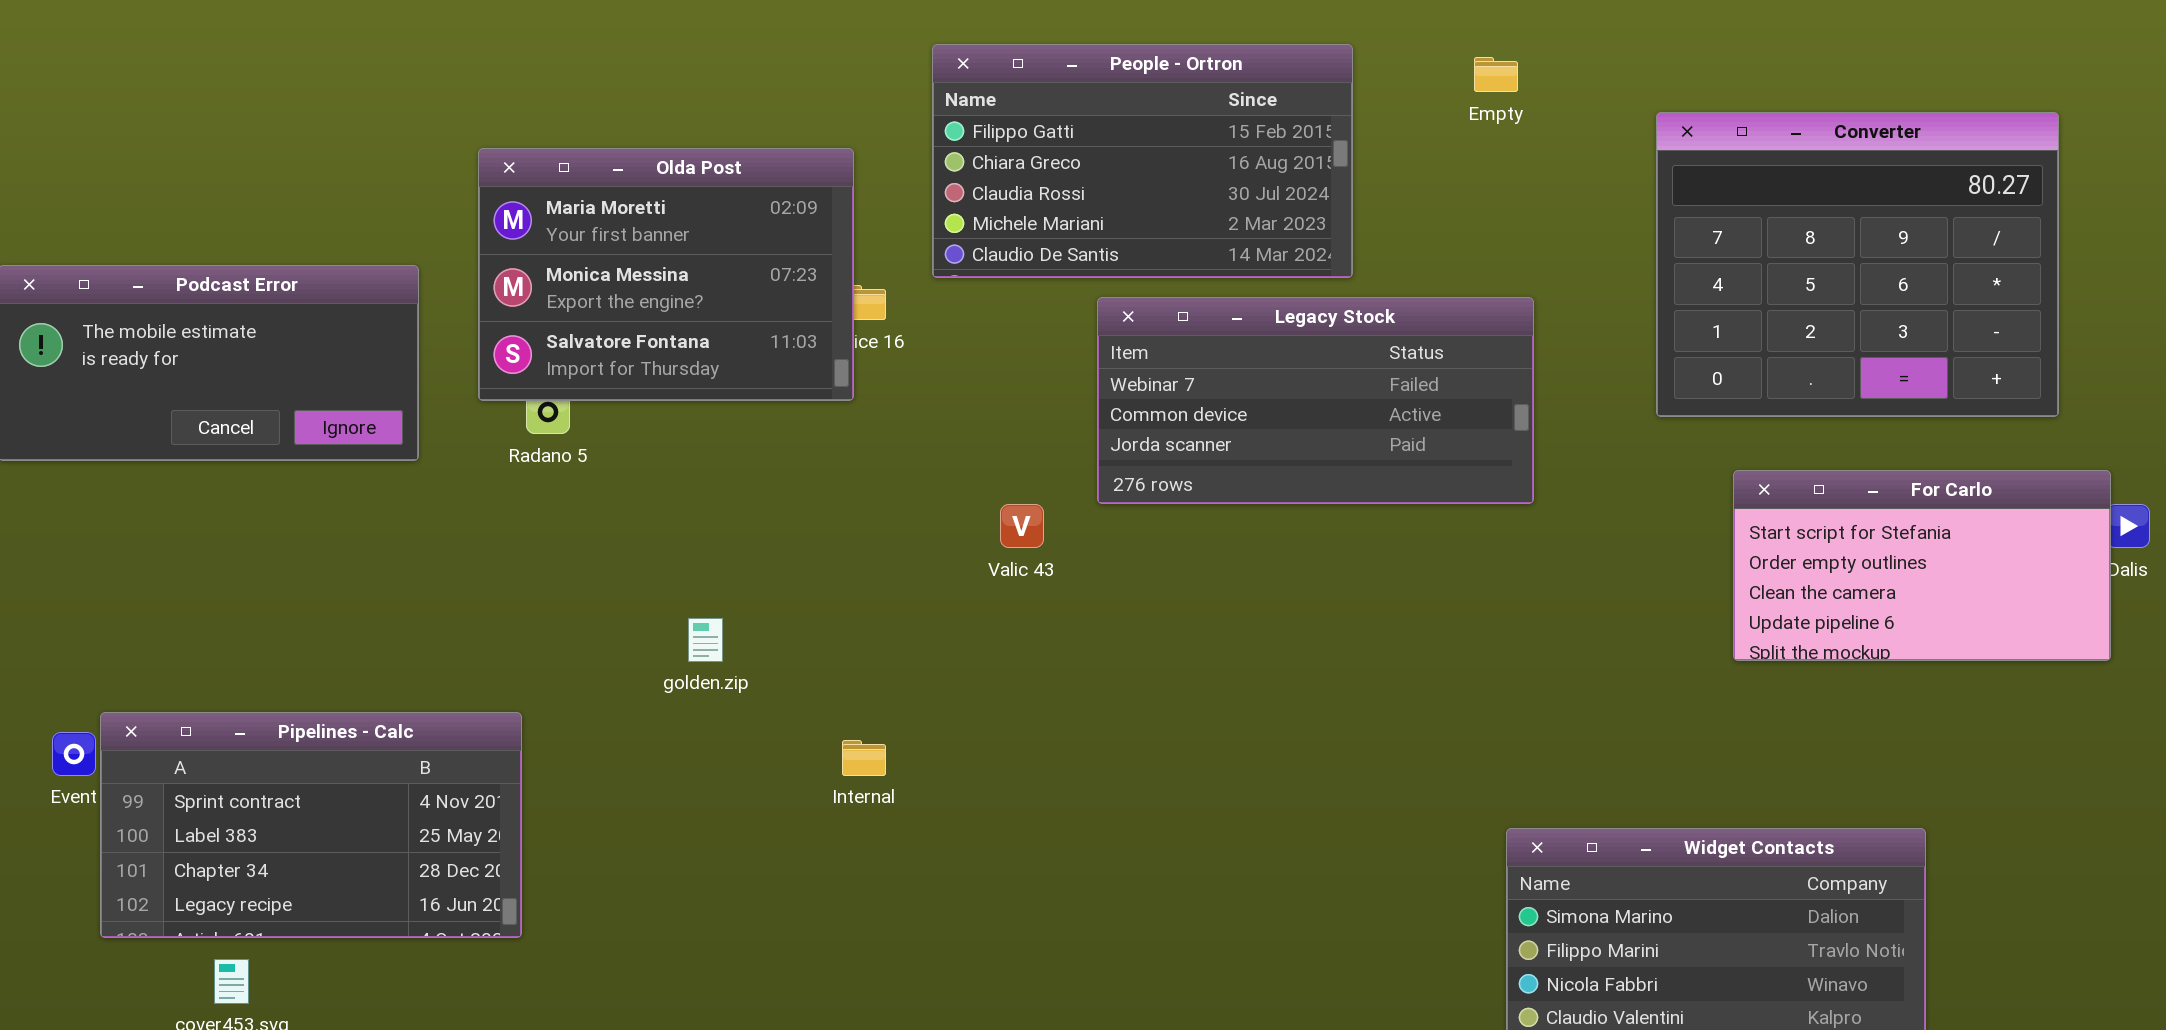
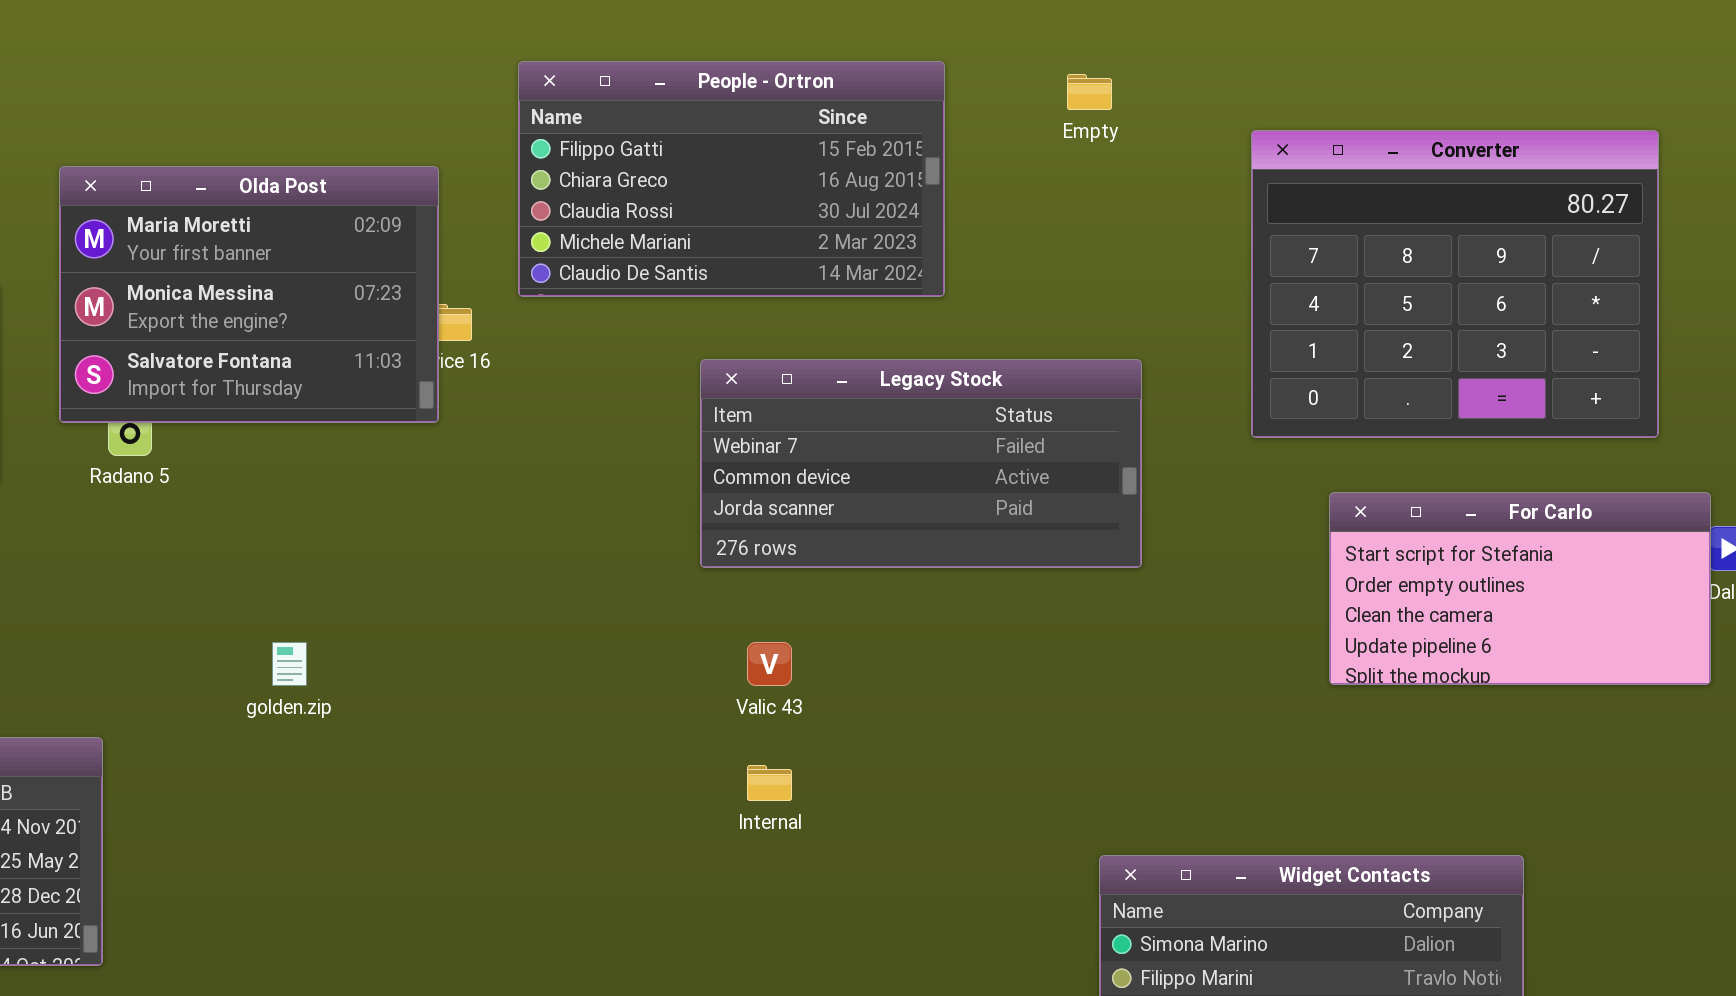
Legacy Stock: [1097,297,1534,504] -> [700,359,1142,568], moved
Valic 43: [1000,504,1044,548] -> [747,642,792,686], moved
Internal: [842,740,886,776] -> [747,765,792,801], moved

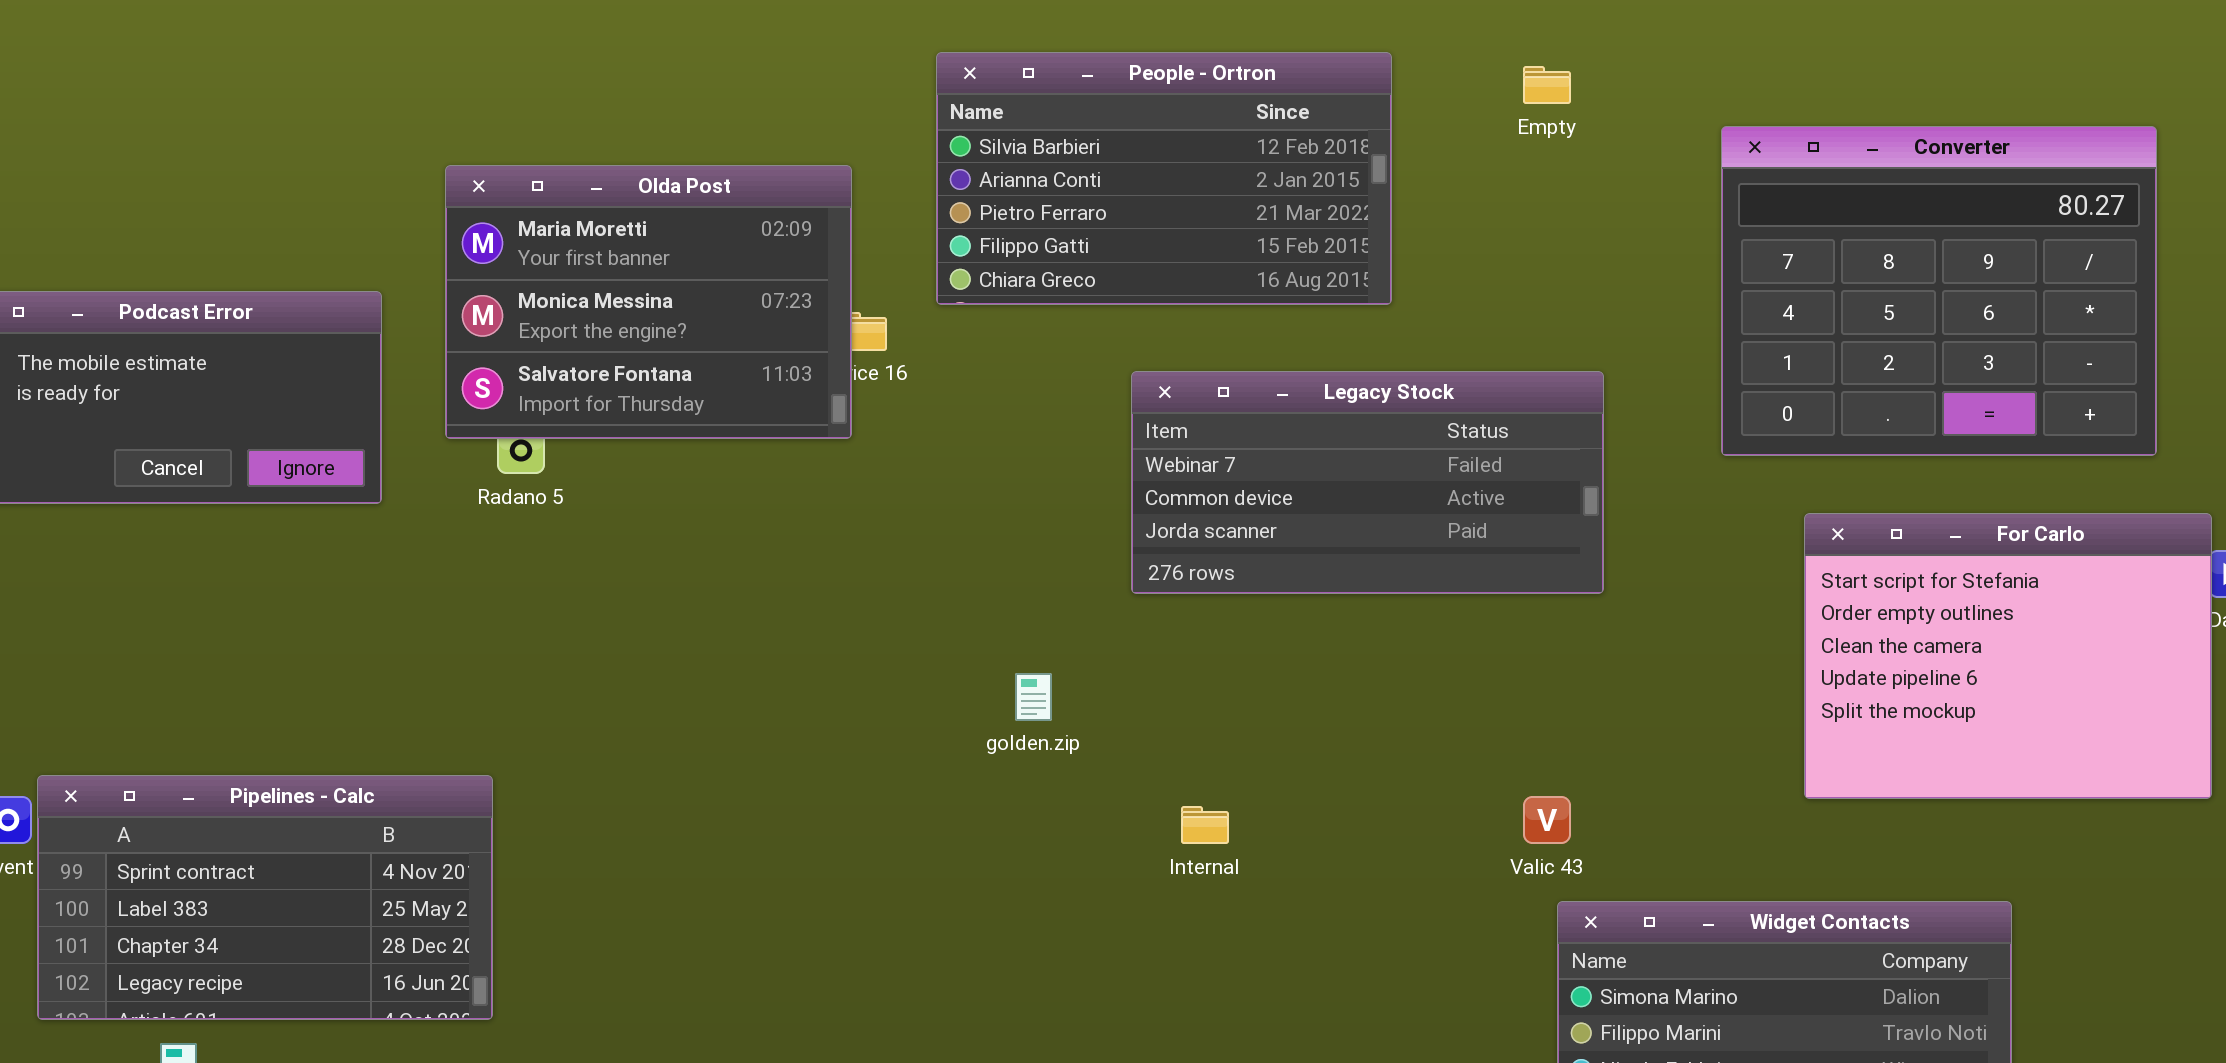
People - Ortron: [518,61,945,297] -> [936,52,1392,305], scrolled up 3 rows
For Carlo: [1329,492,1711,685] -> [1804,513,2212,799], resized
golden.zip: [272,642,307,686] -> [1015,673,1052,721], moved
Valic 43: [747,642,792,686] -> [1523,796,1571,844], moved

